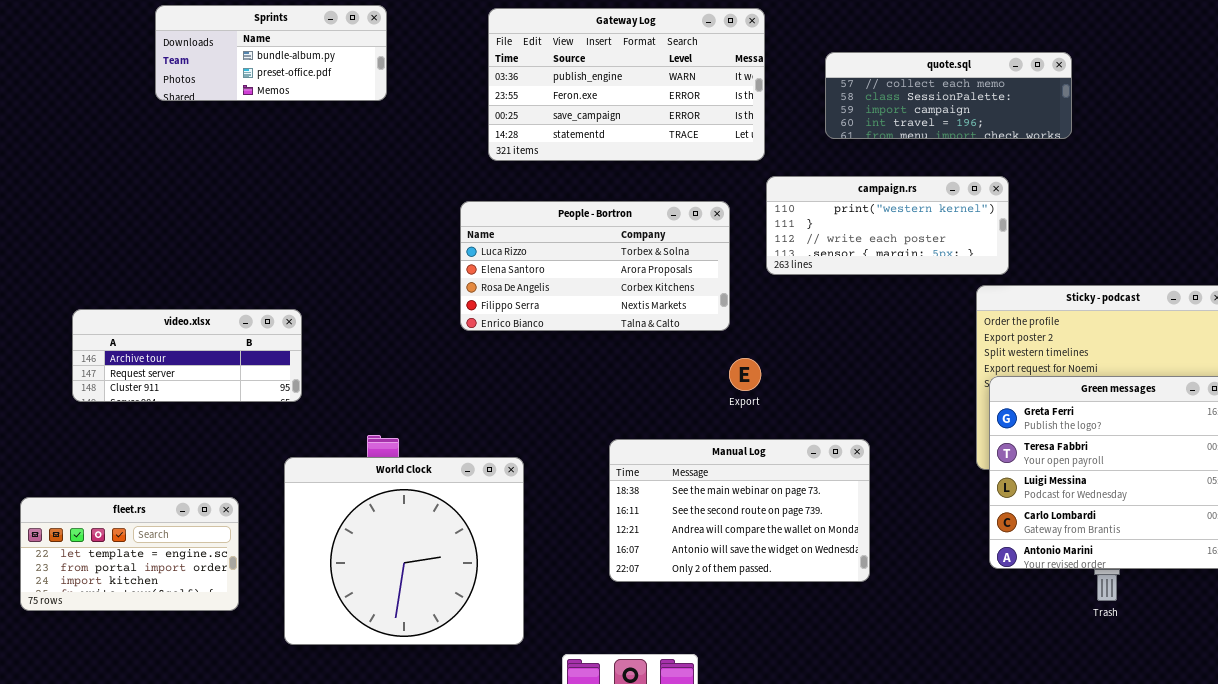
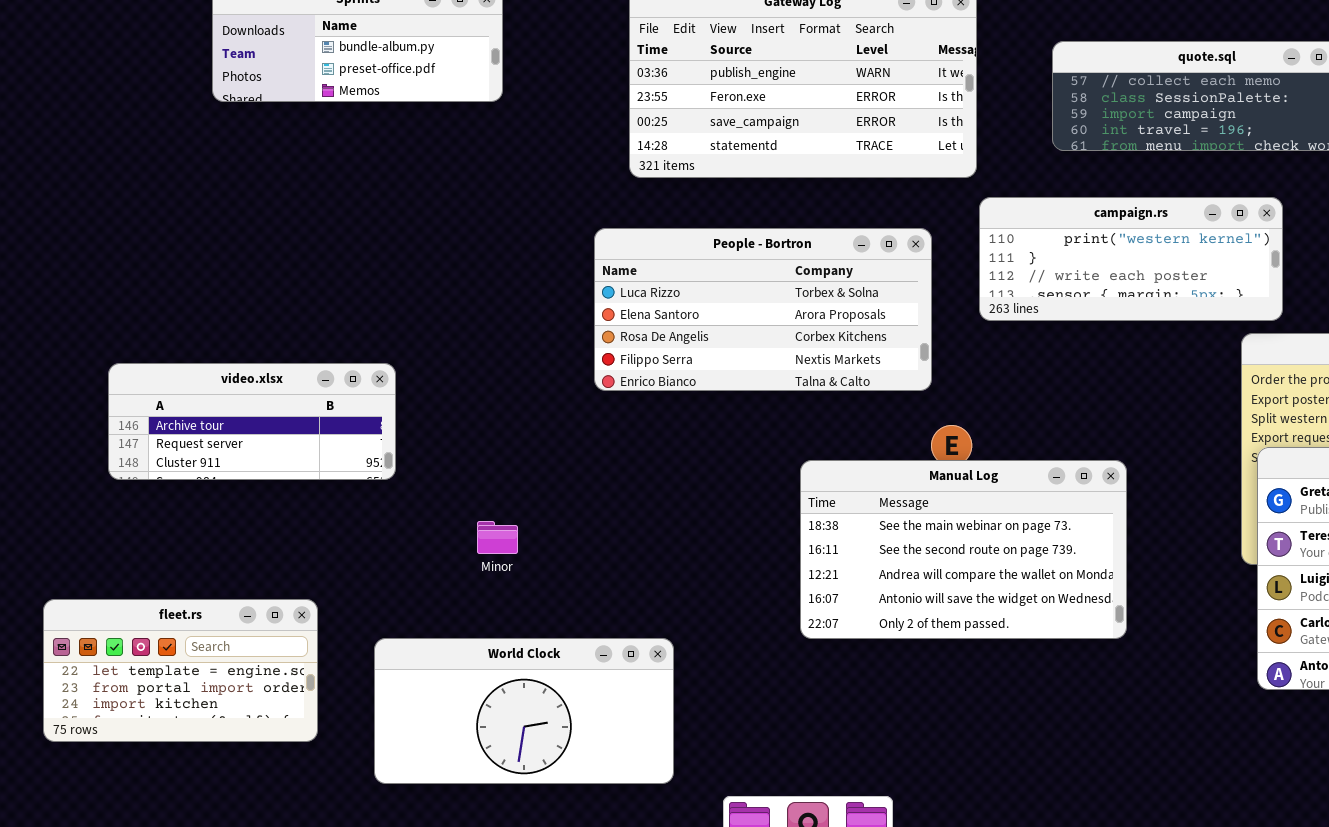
Manual Log: [609,439,870,582] -> [800,460,1127,639], moved
World Clock: [284,457,524,645] -> [374,638,674,784], resized

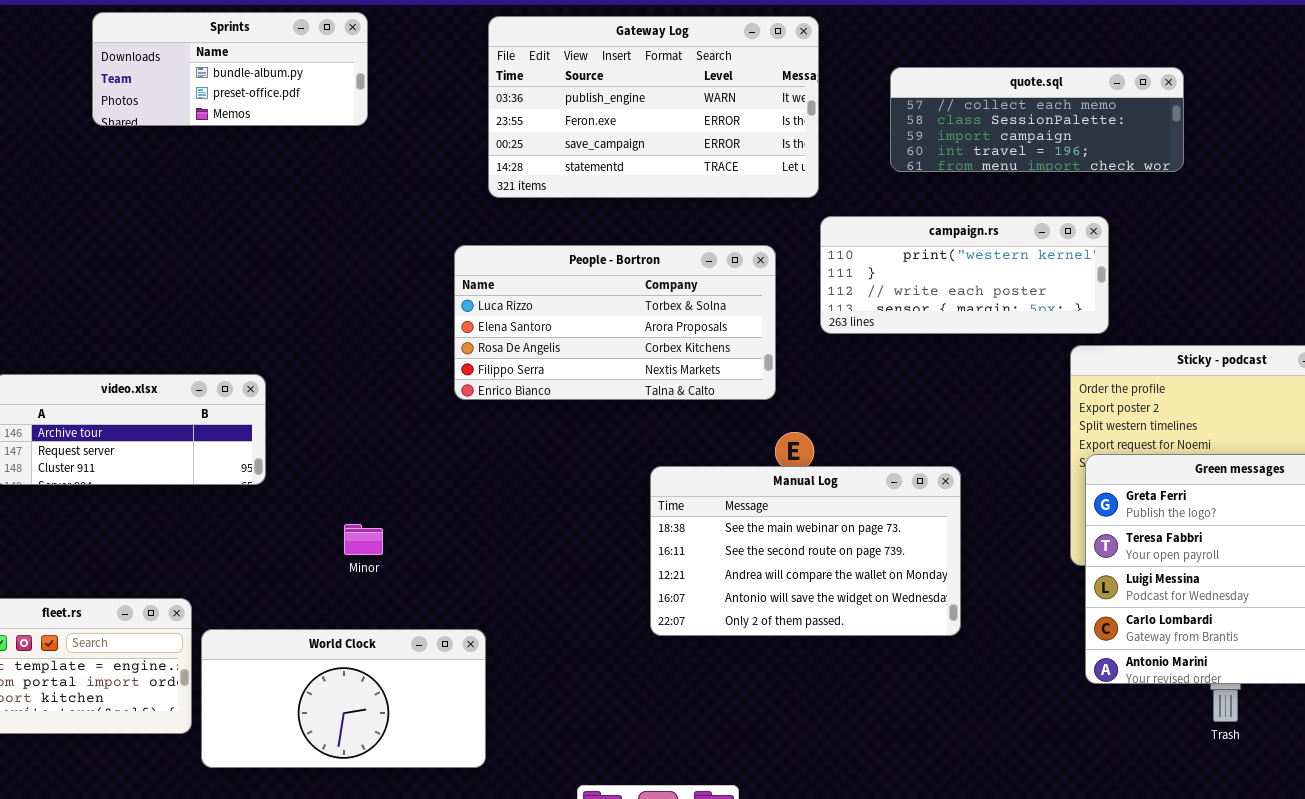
World Clock: [374,638,674,784] -> [201,629,486,768], moved

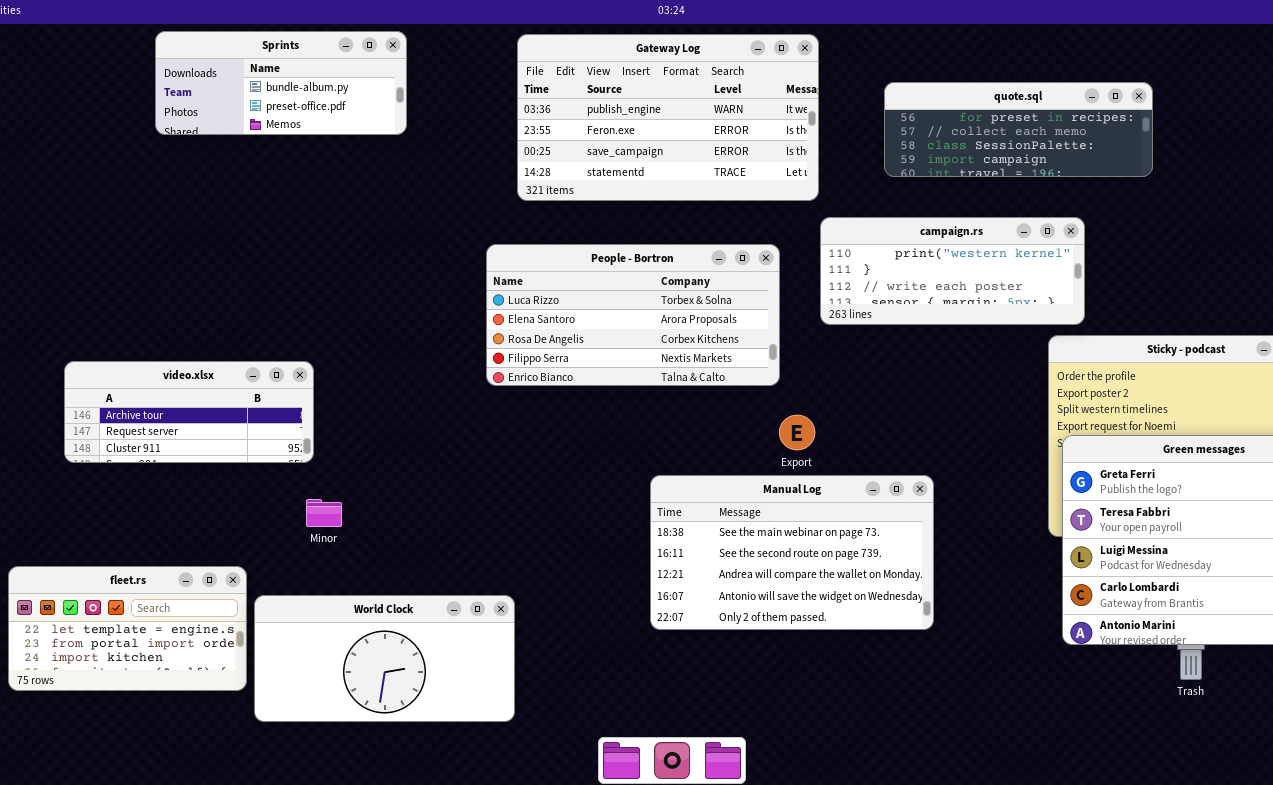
quote.sql: [890,67,1184,172] -> [884,82,1153,177], scrolled up 1 row
Manual Log: [650,466,961,636] -> [650,475,934,630], moved
Minor: [344,524,383,555] -> [306,499,342,527], moved

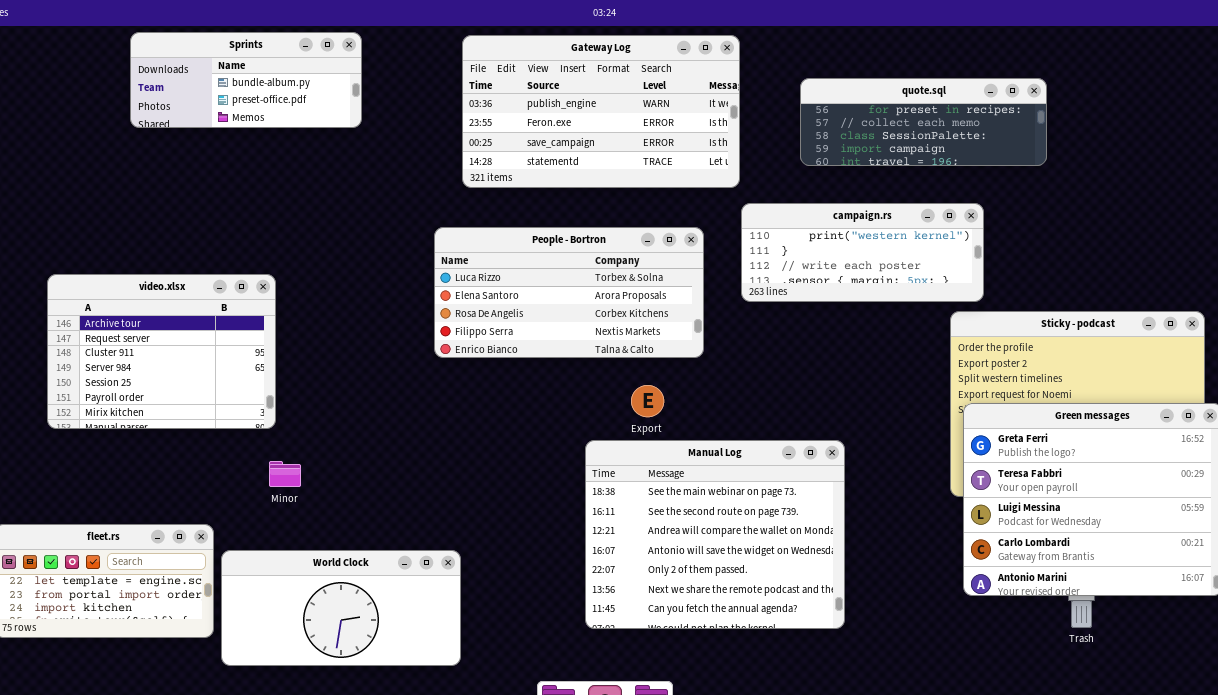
video.xlsx: [64,361,314,463] -> [47,274,276,429], resized
Export: [779,415,815,450] -> [631,385,664,417], moved
Manual Log: [650,475,934,630] -> [585,440,845,629], resized

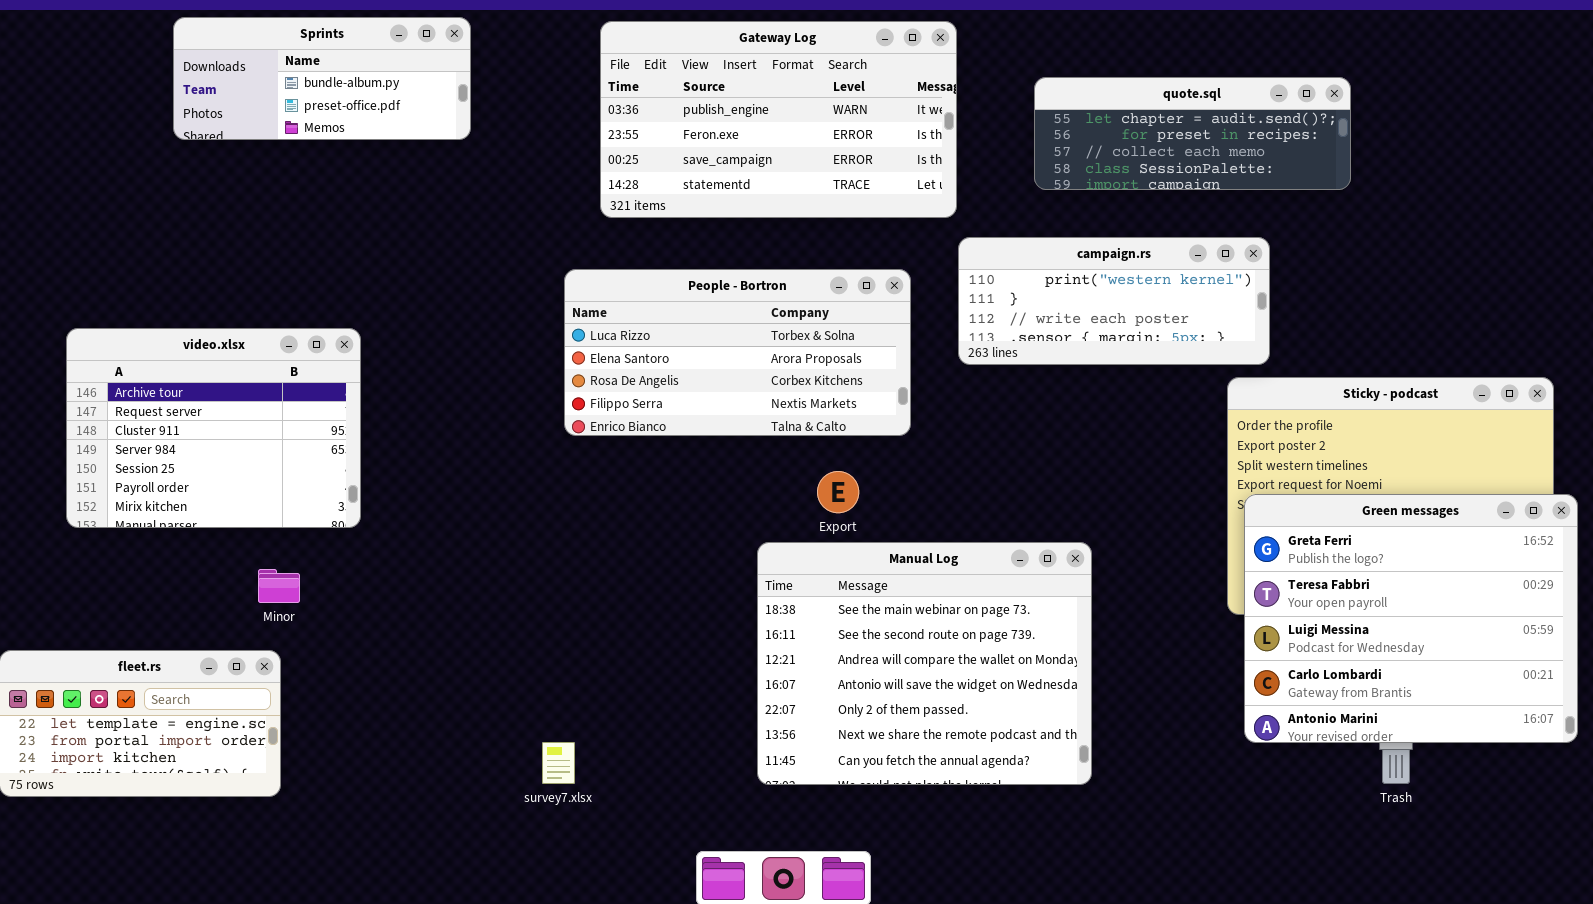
quote.sql: [800,78,1047,166] -> [1034,77,1351,190], scrolled up 1 row
Minor: [269,461,301,487] -> [258,569,300,603], moved
World Clock: [221,550,461,666] -> none, closed

